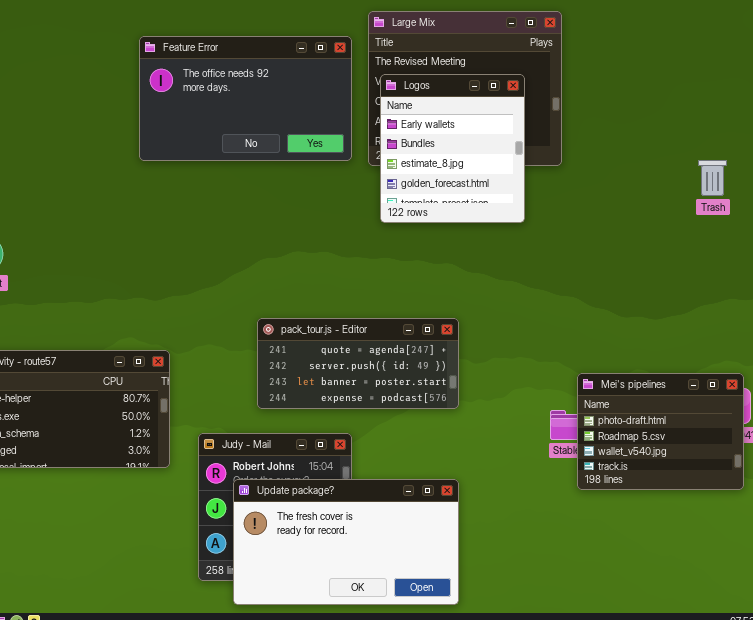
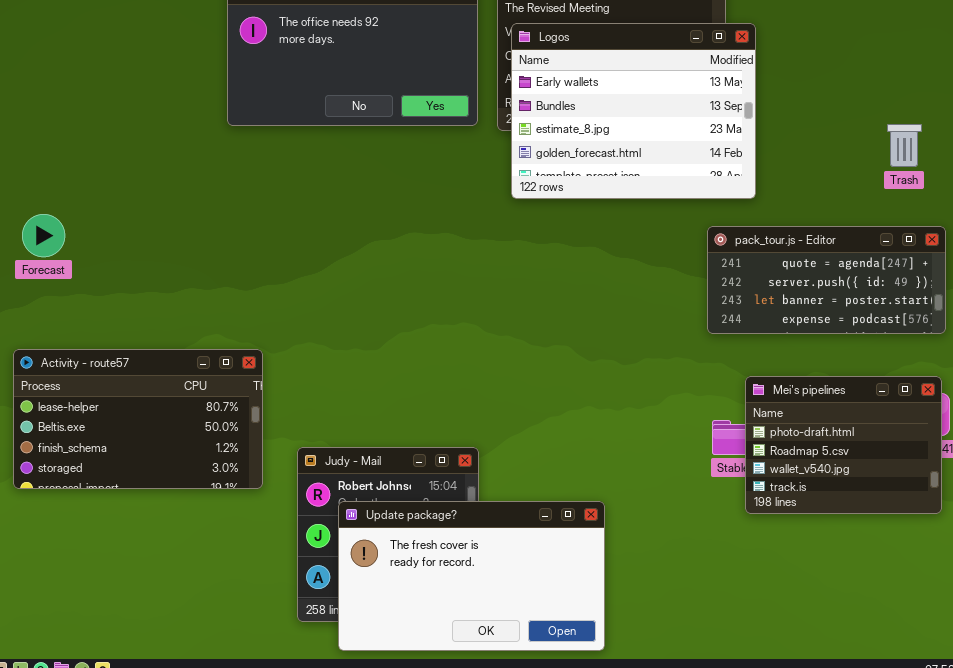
Logos: [380,74,525,223] -> [511,23,756,199], resized
pack_tour.js - Editor: [257,318,459,409] -> [707,226,946,334], moved

